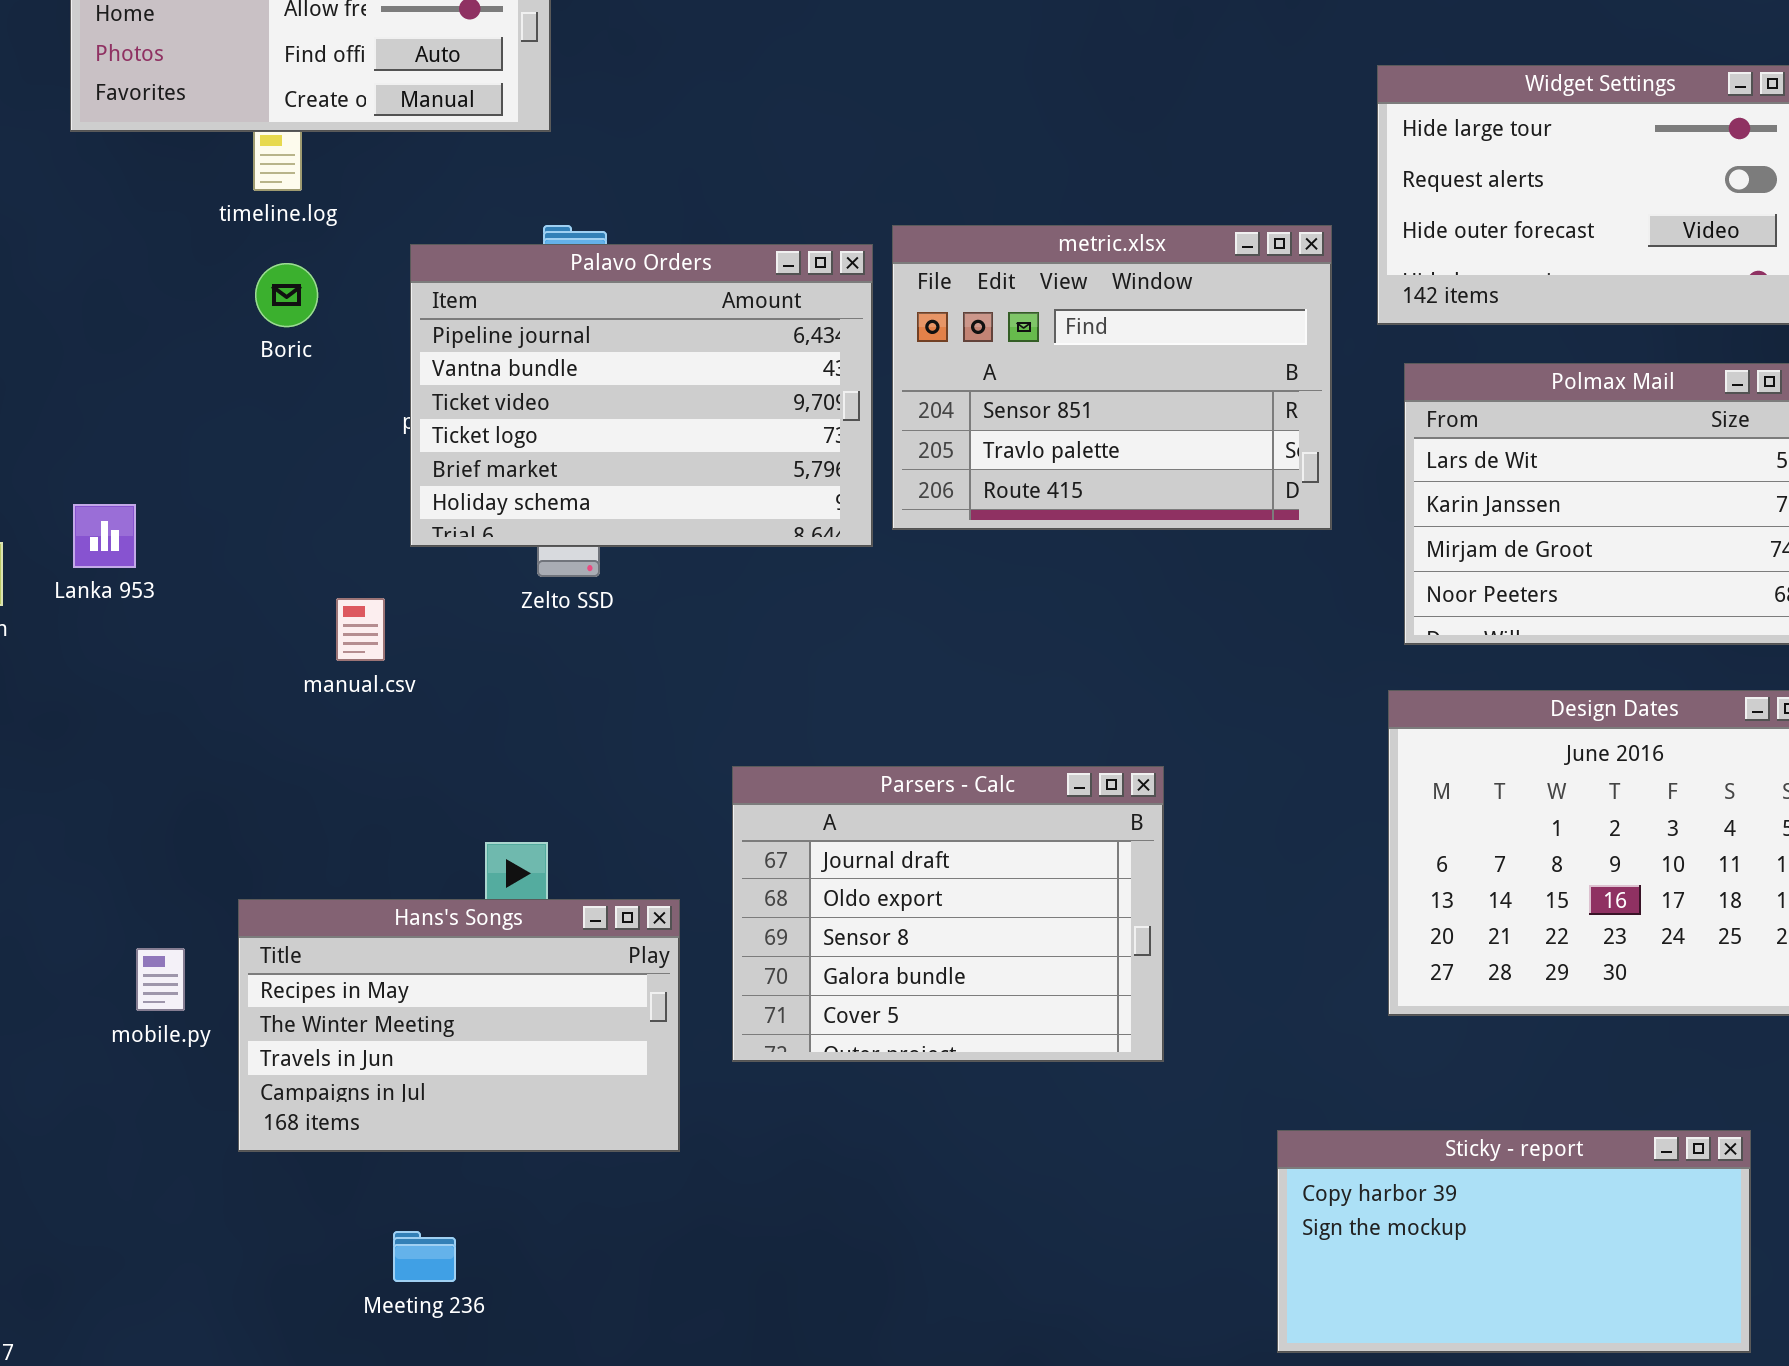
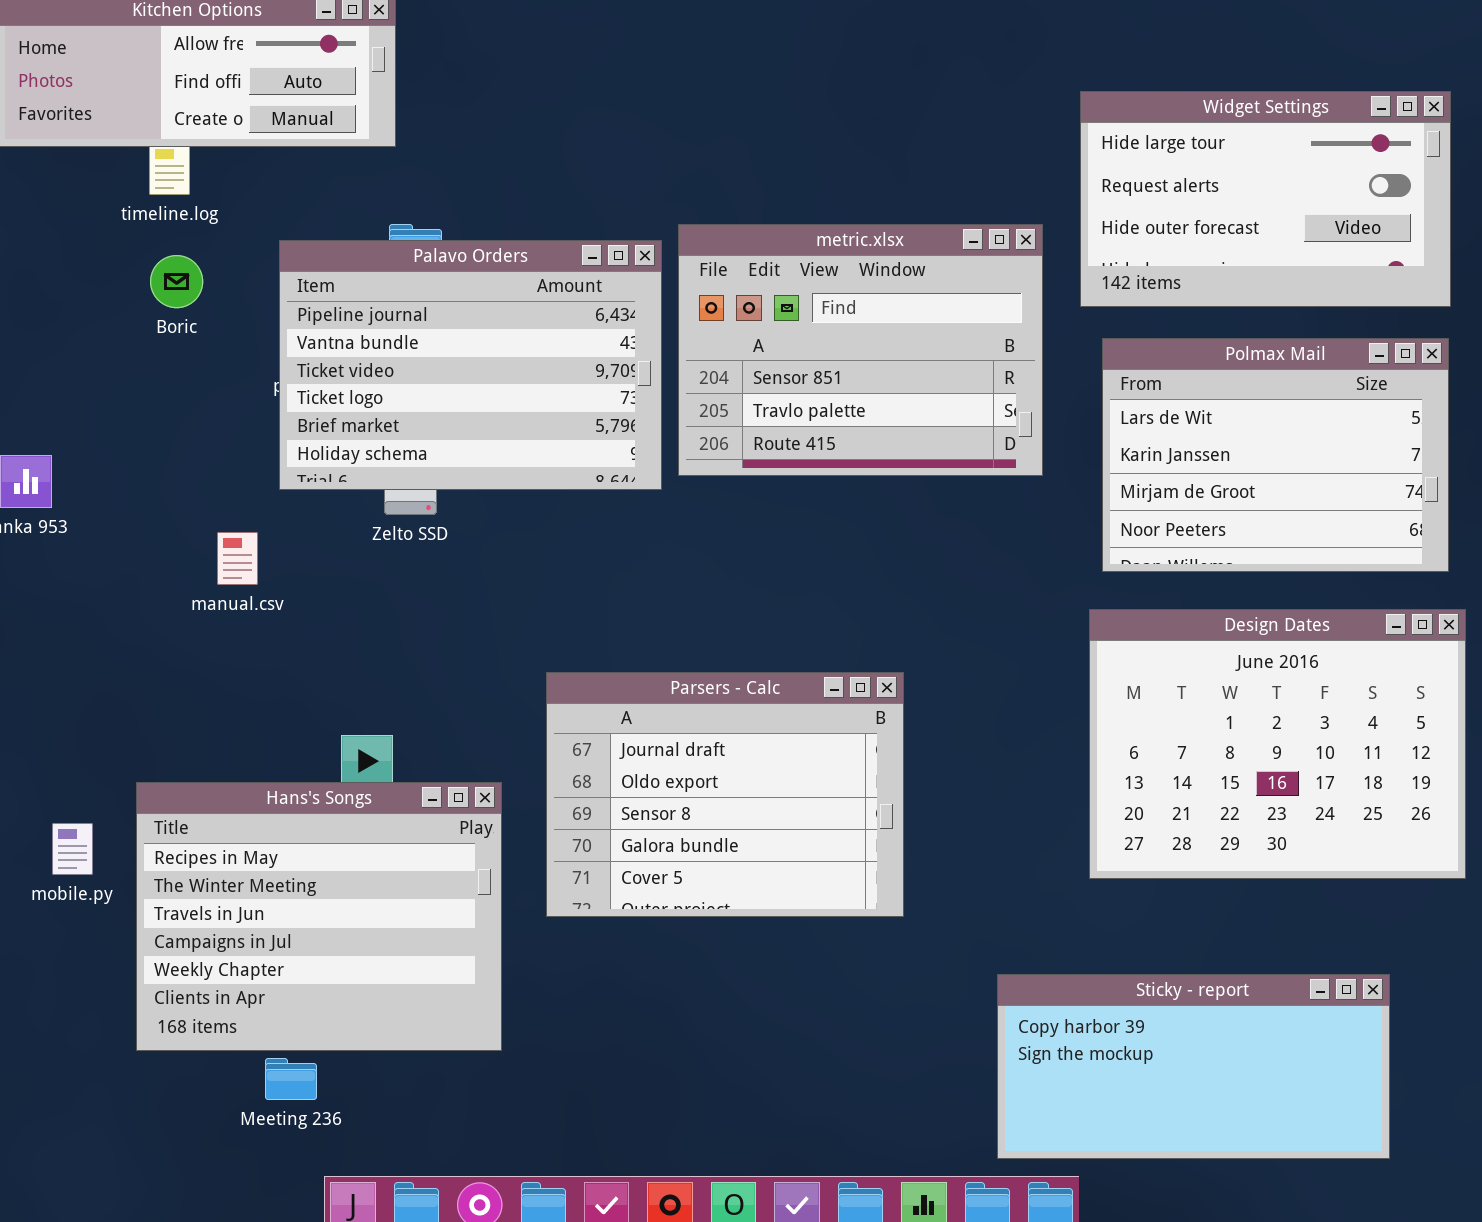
Hans's Songs: [238,899,680,1152] -> [136,782,502,1051], resized

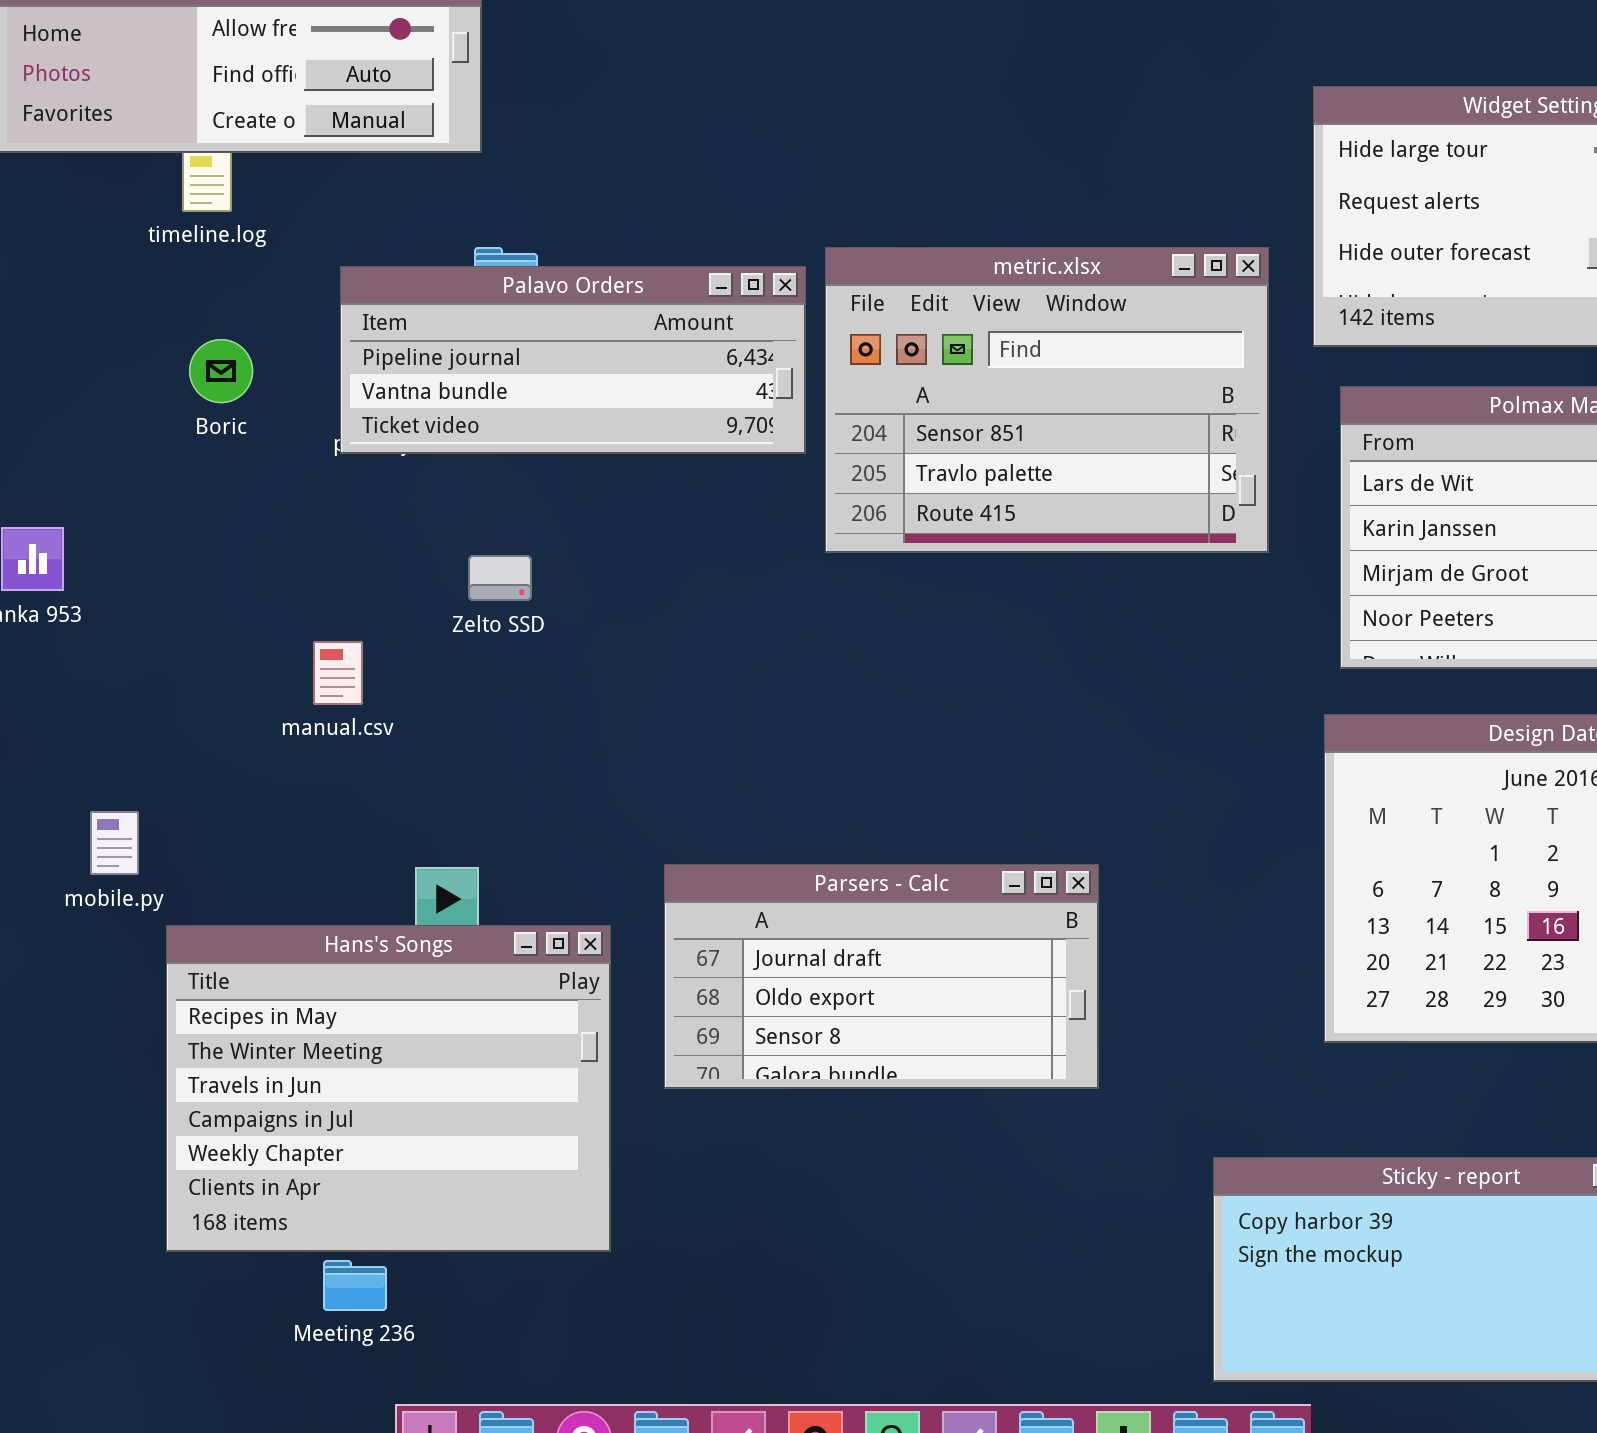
Palavo Orders: [279,240,662,490] -> [340,266,806,454], resized
Boric: [150,255,203,308] -> [189,339,253,403], moved
manual.csv: [217,532,258,585] -> [313,641,363,705], moved
Parsers - Calc: [546,672,904,917] -> [664,864,1099,1089], resized
mobile.py: [52,823,93,875] -> [90,811,139,875], moved

